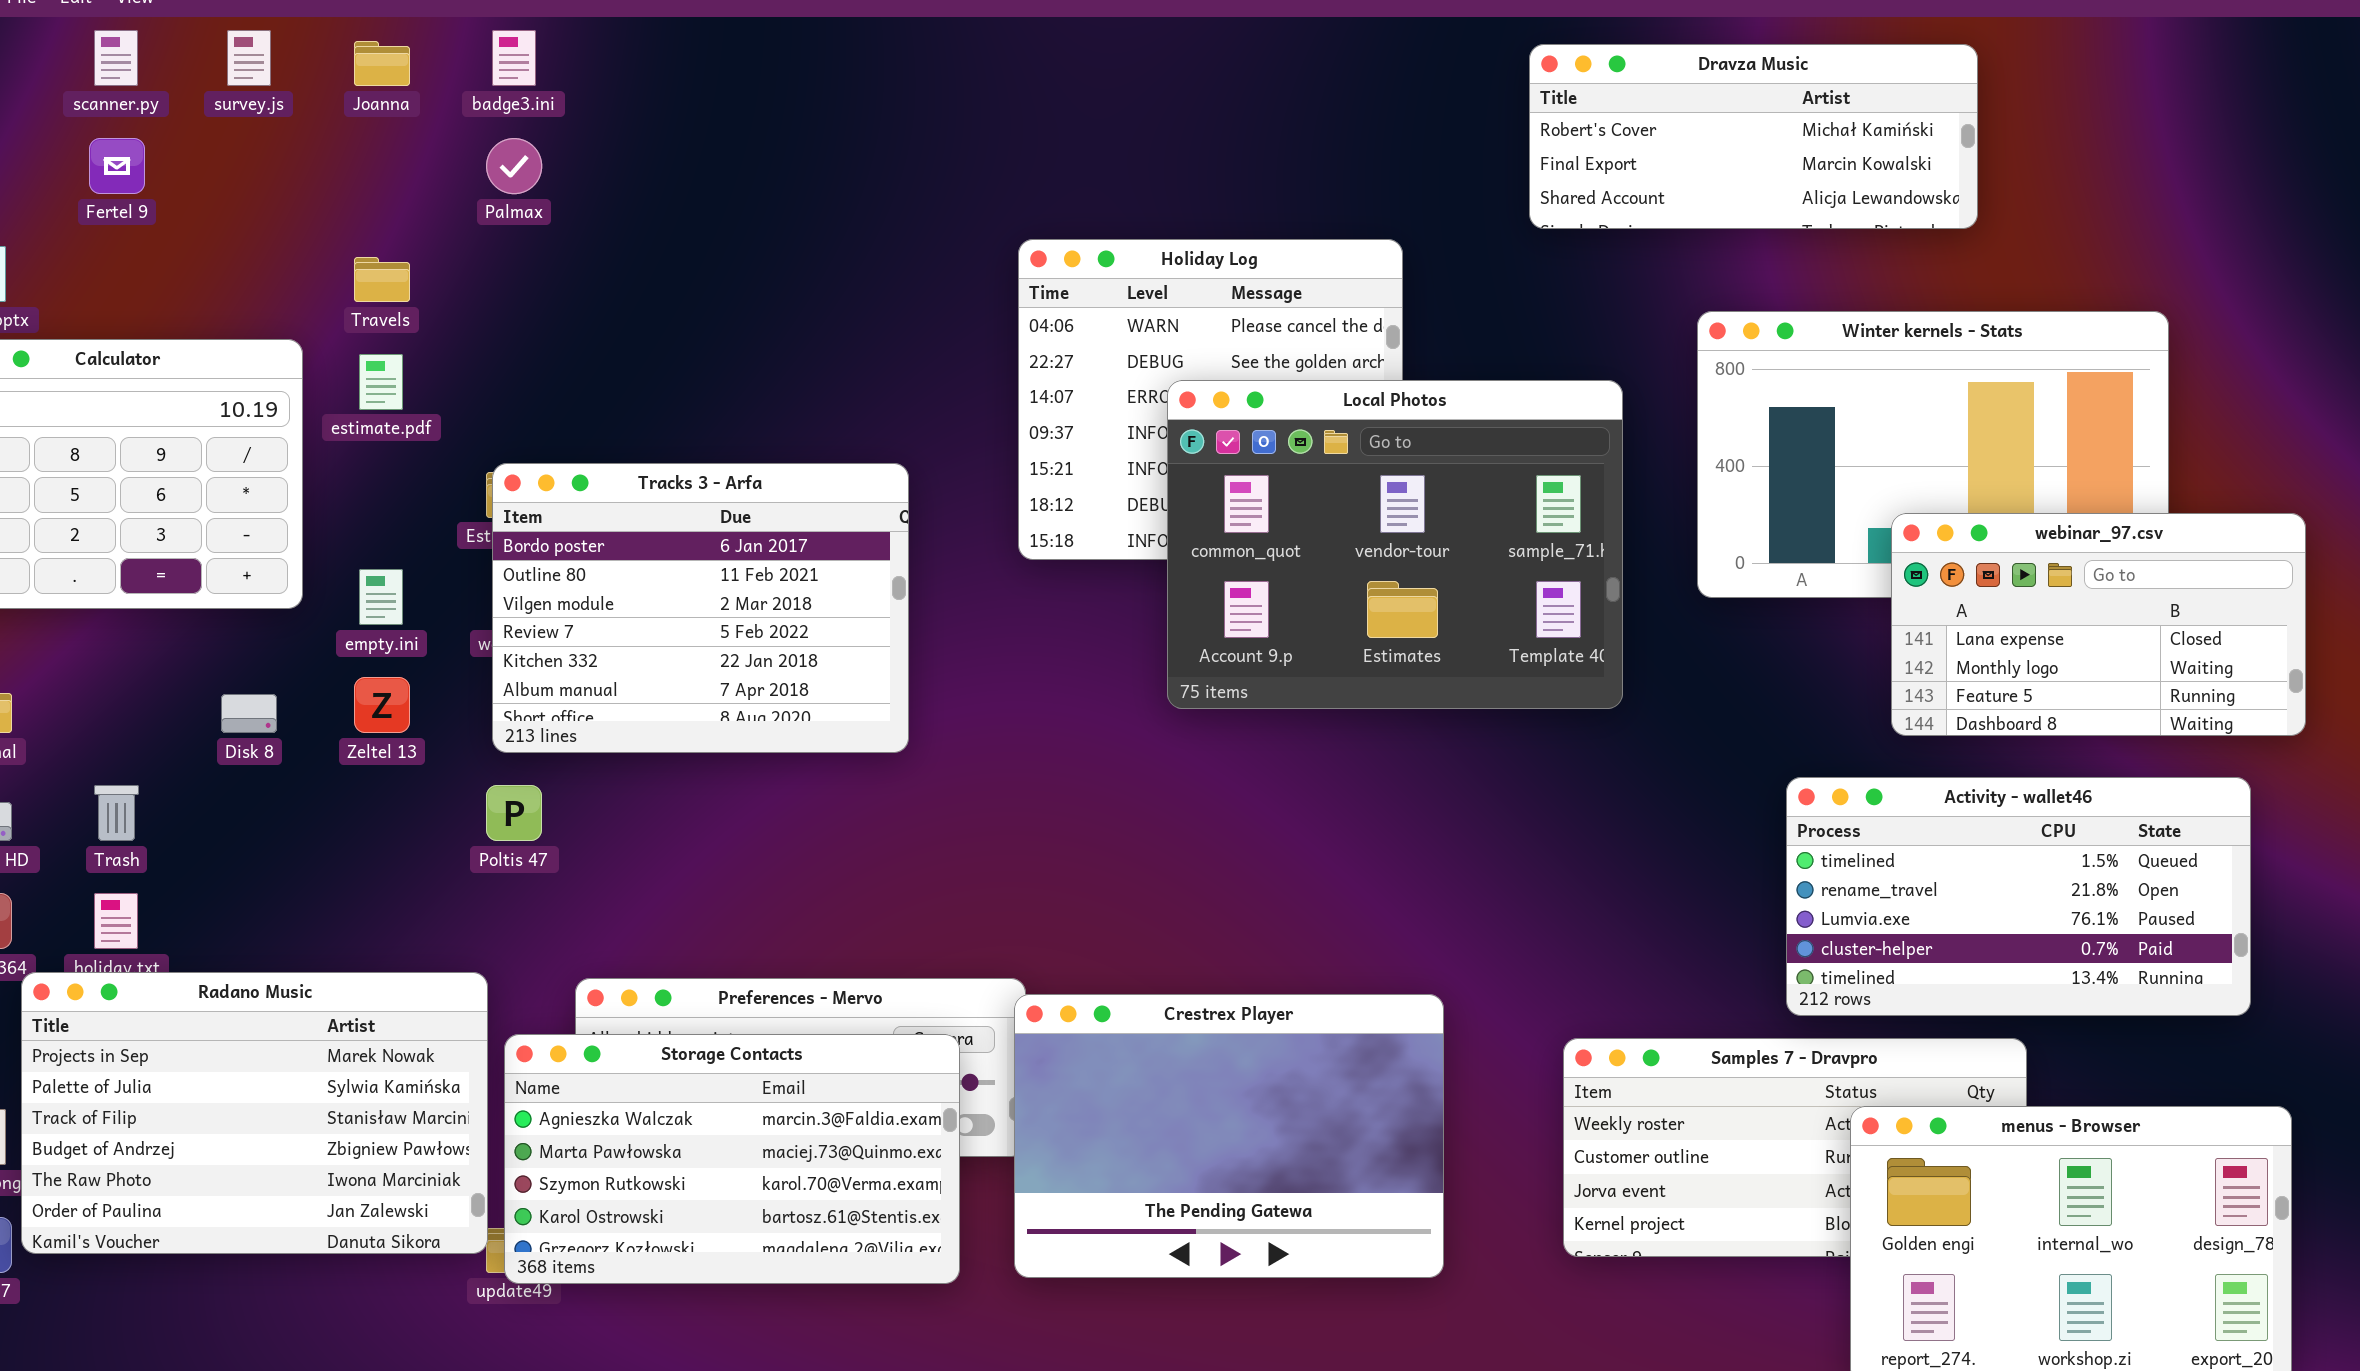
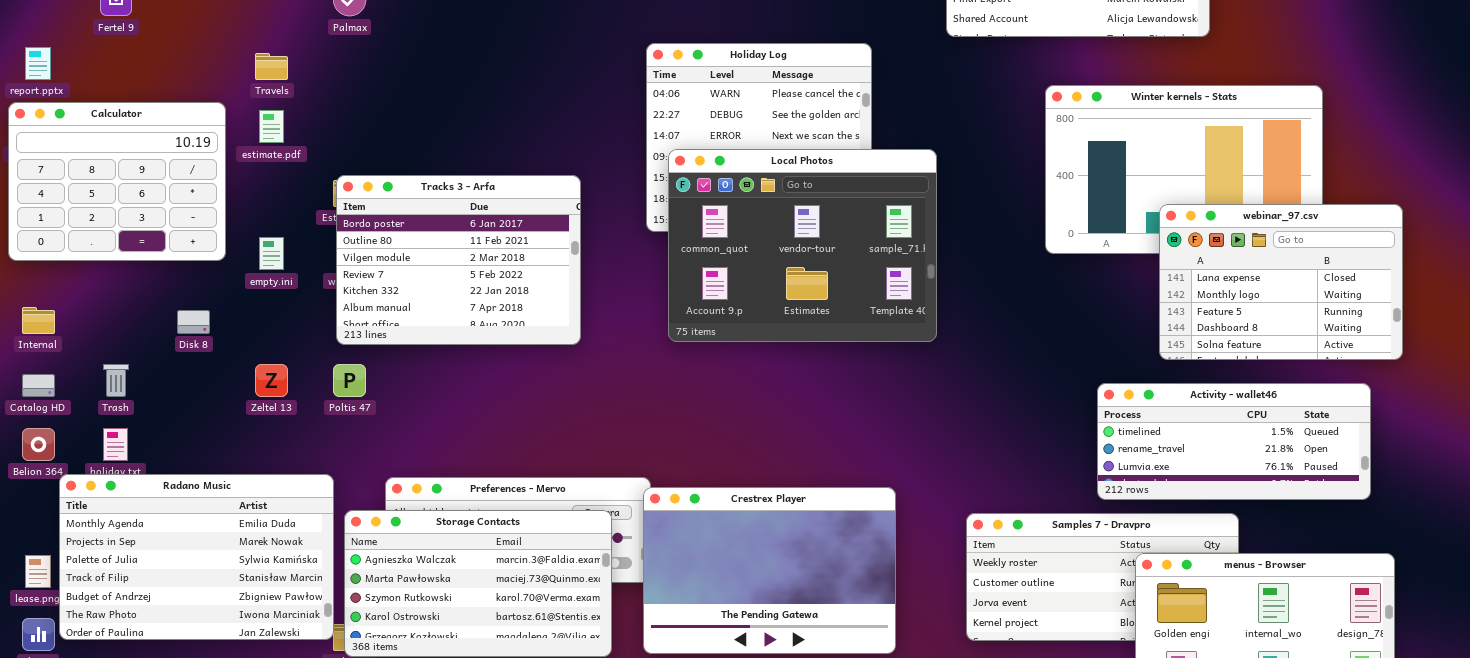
Local Photos: [1167,380,1623,709] -> [668,149,937,342], moved
webinar_97.csv: [1891,513,2306,736] -> [1159,204,1403,360], resized
Zeltel 13: [354,677,410,733] -> [255,364,288,397], moved
Activity - wallet46: [1786,777,2251,1016] -> [1097,383,1371,500], resized
Radano Music: [21,972,488,1254] -> [59,474,334,640], scrolled up 1 row

